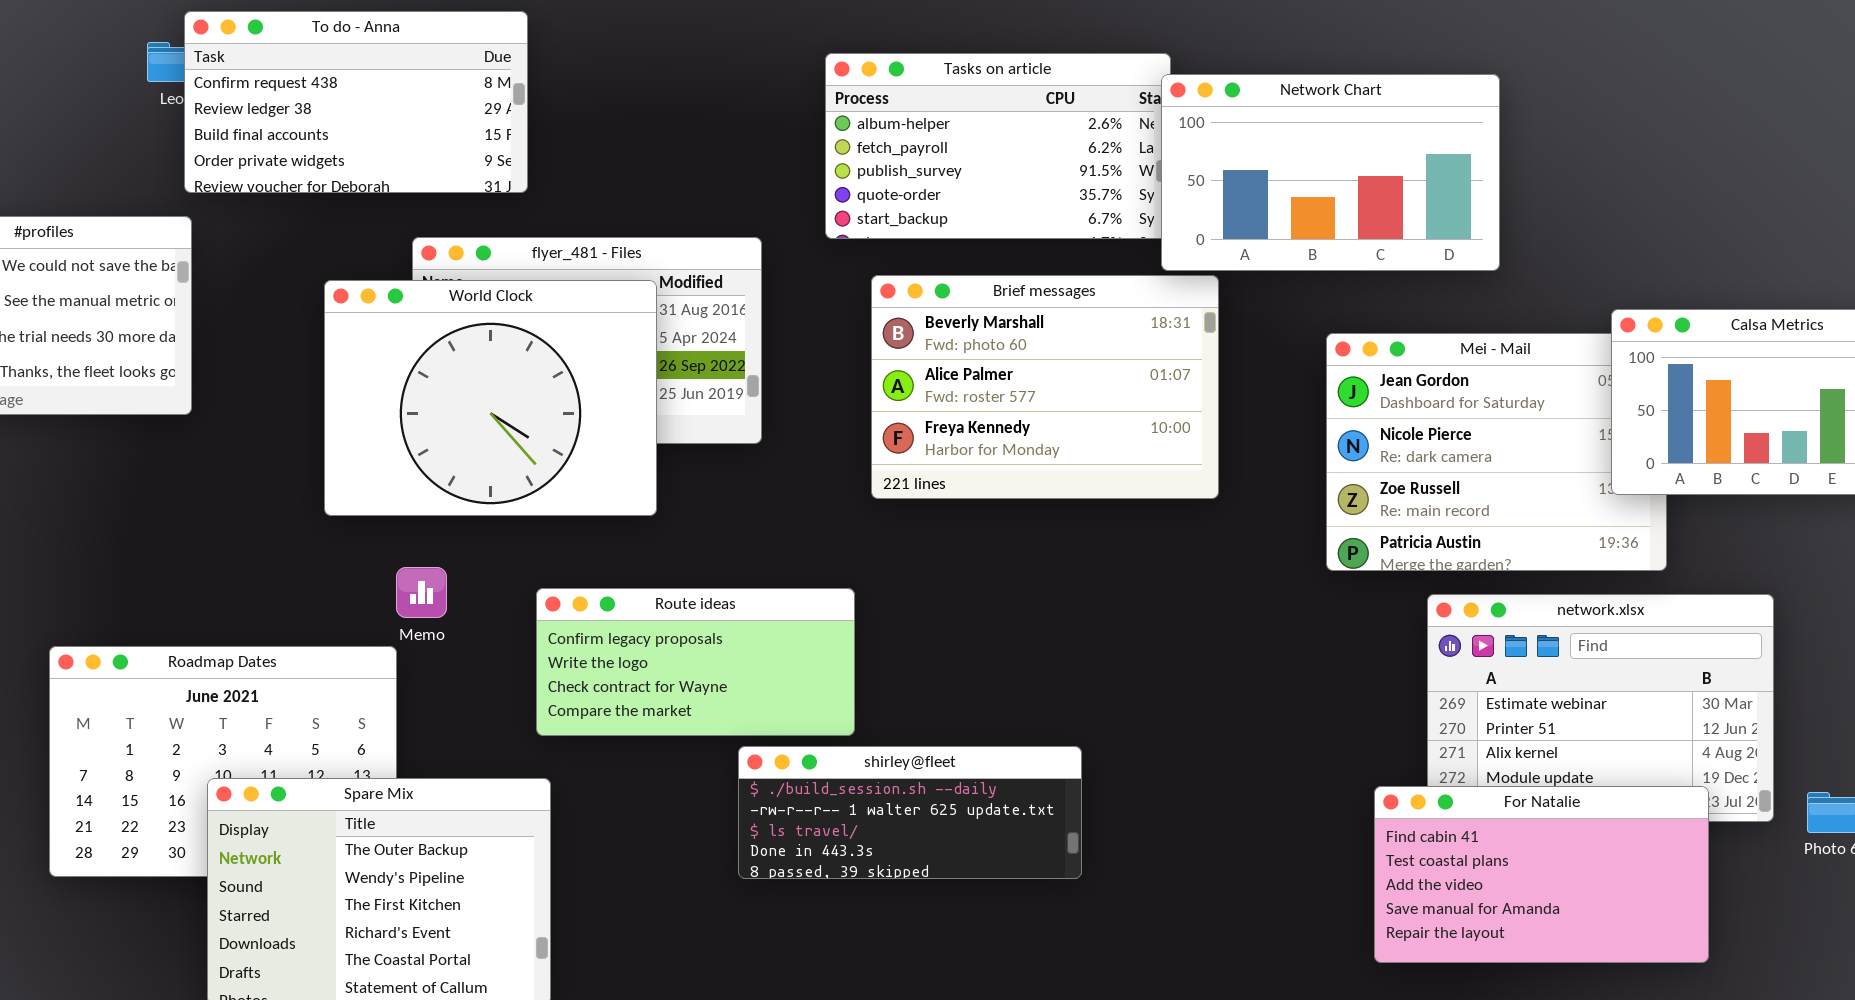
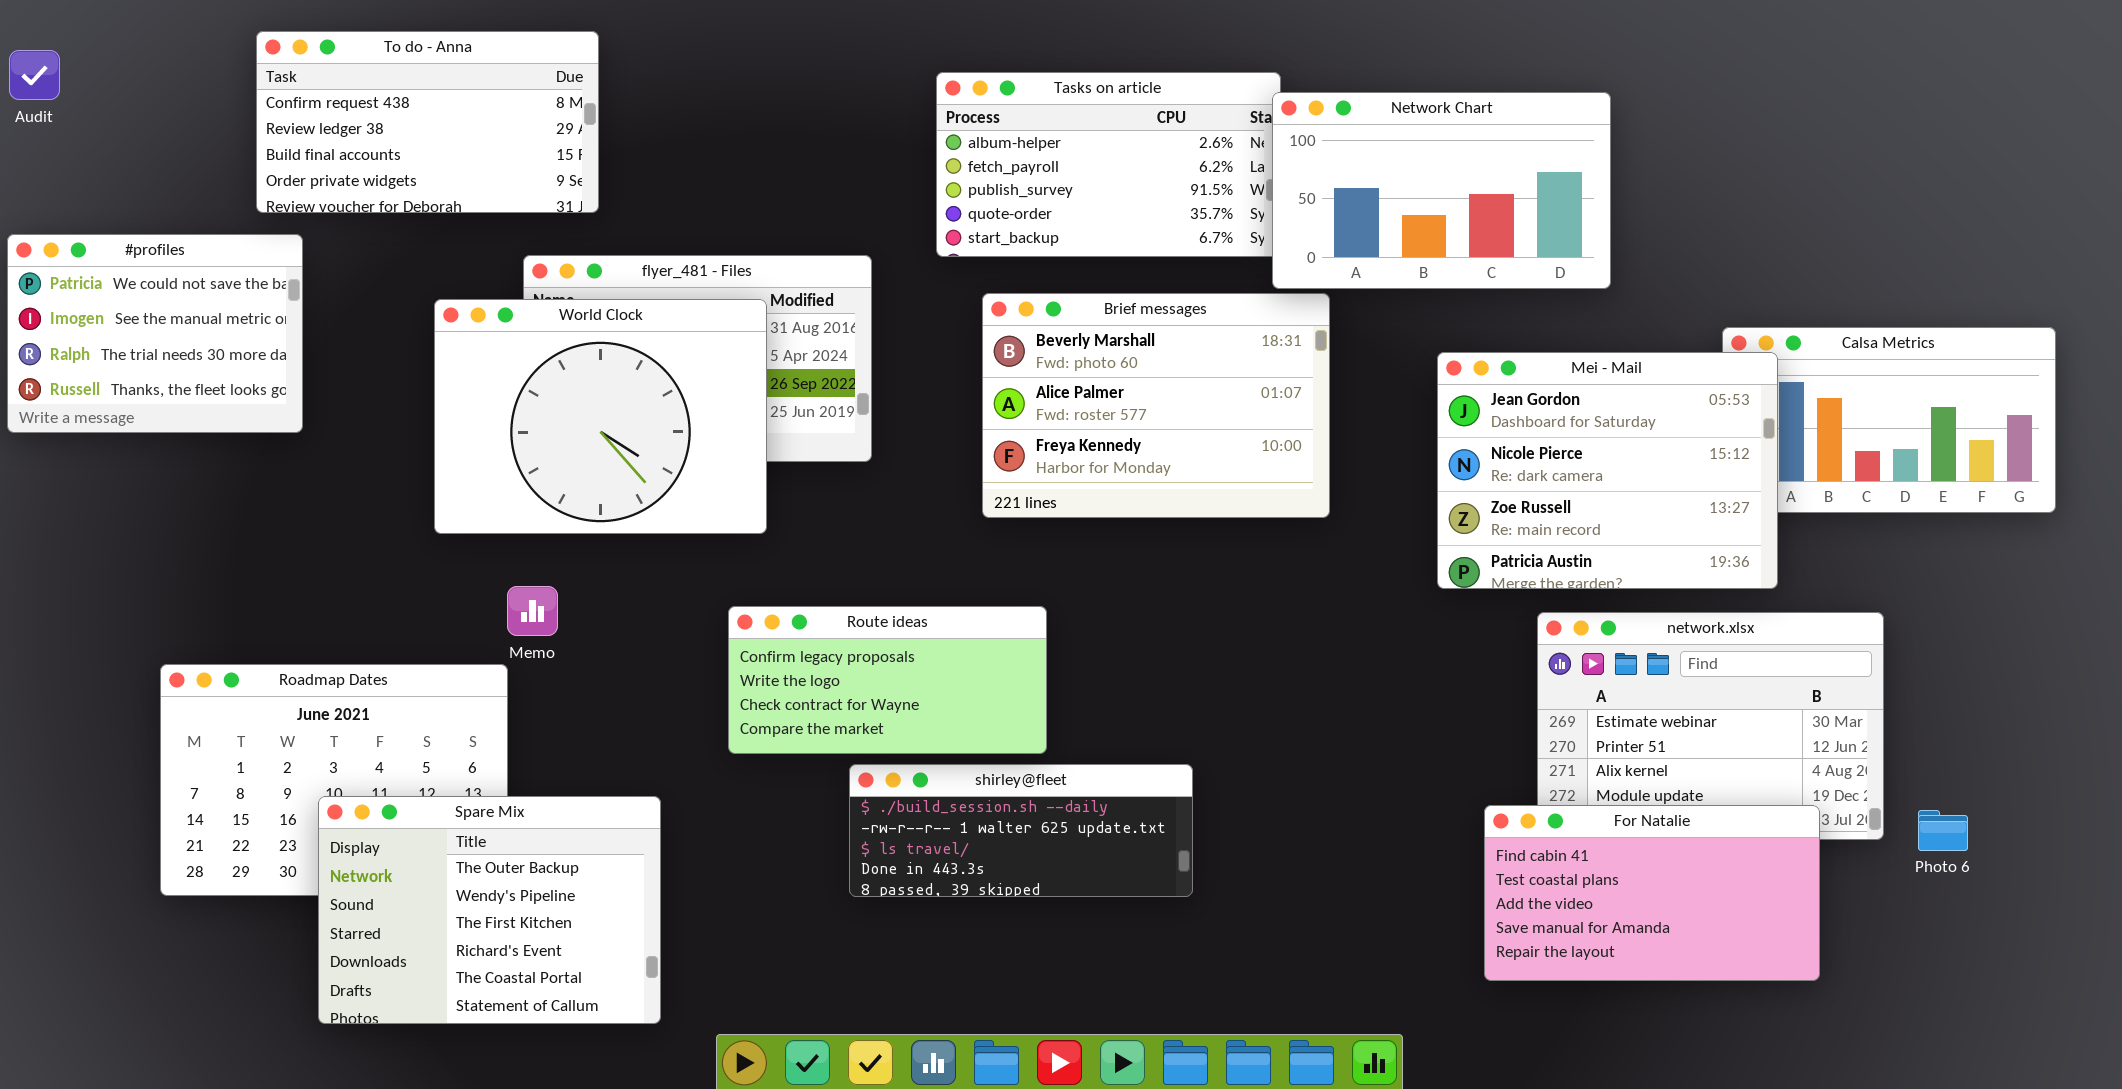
To do - Anna: [184,11,528,193] -> [256,31,599,213], moved
Mei - Mail: [1326,333,1667,571] -> [1437,352,1778,589], raised
Route ideas: [536,588,855,736] -> [728,606,1047,754], moved

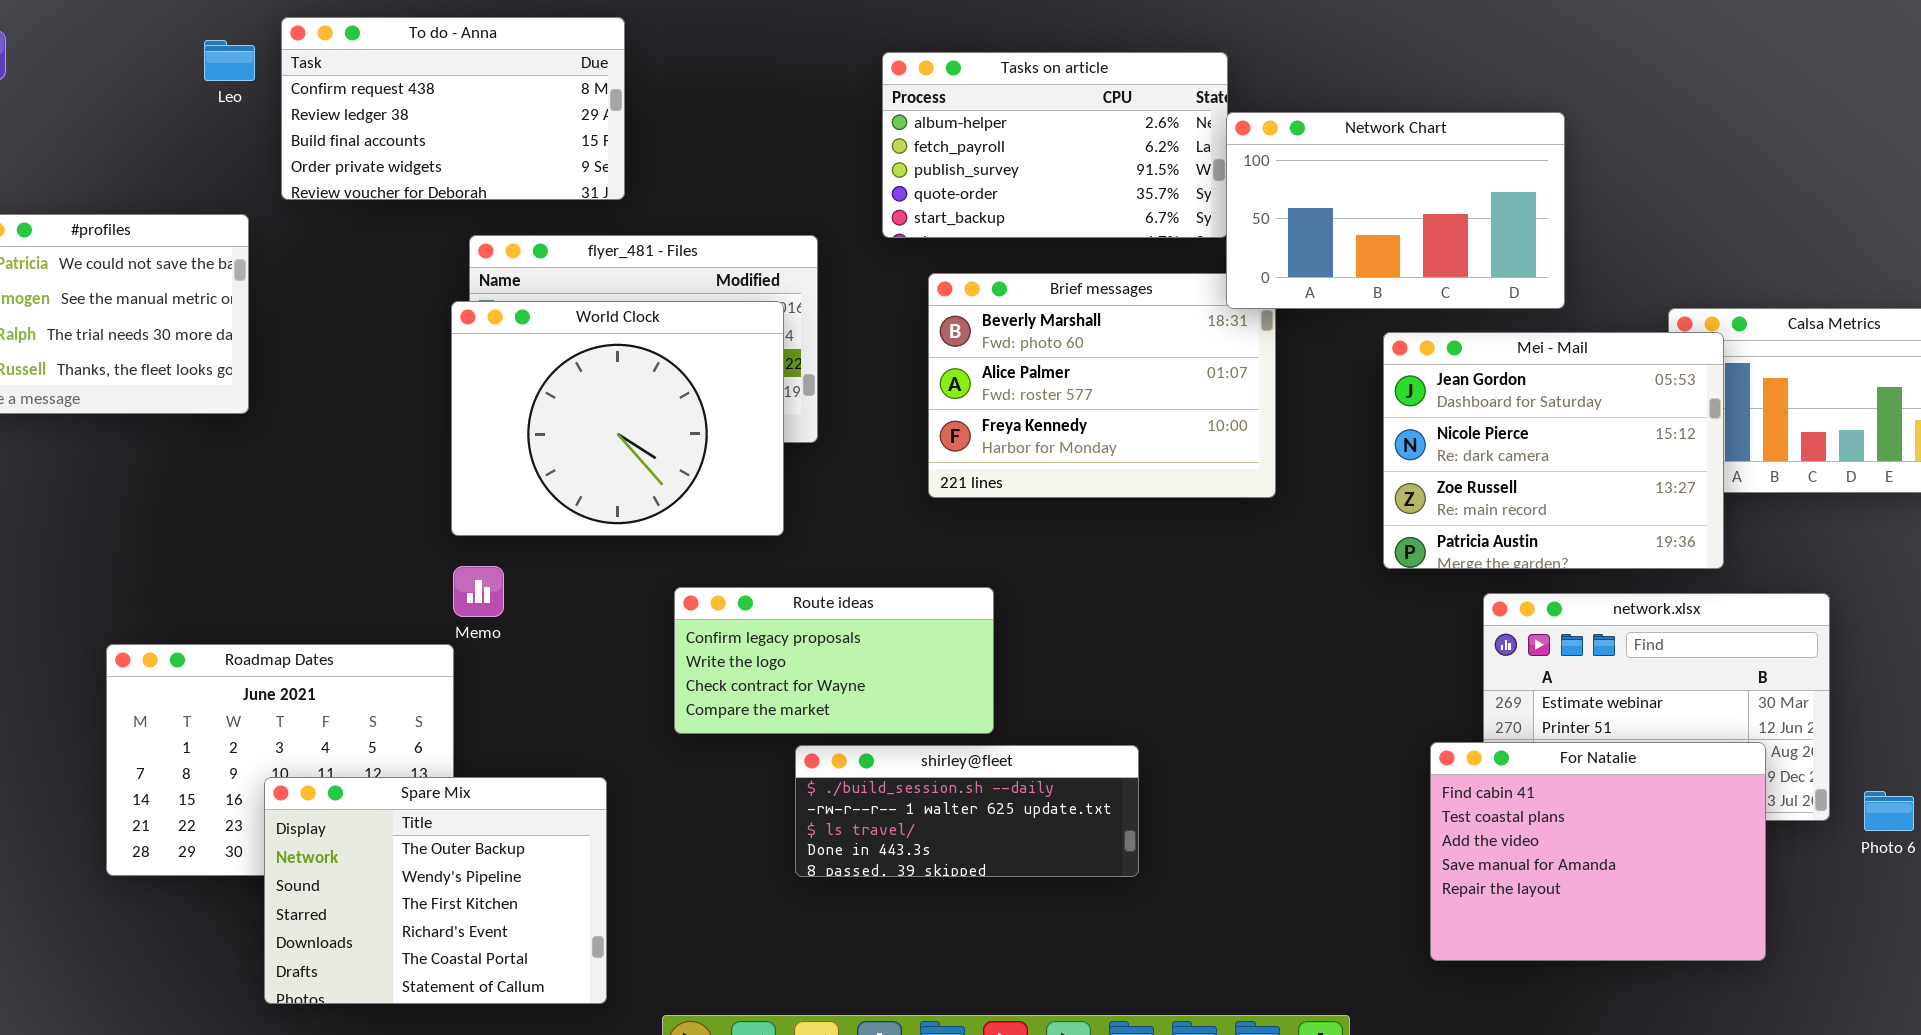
To do - Anna: [256,31,599,213] -> [281,17,625,200], moved
Network Chart: [1272,92,1611,289] -> [1226,112,1565,309], moved
World Clock: [434,299,767,534] -> [451,301,784,536], moved
For Natalie: [1484,805,1820,981] -> [1430,742,1766,961], resized

